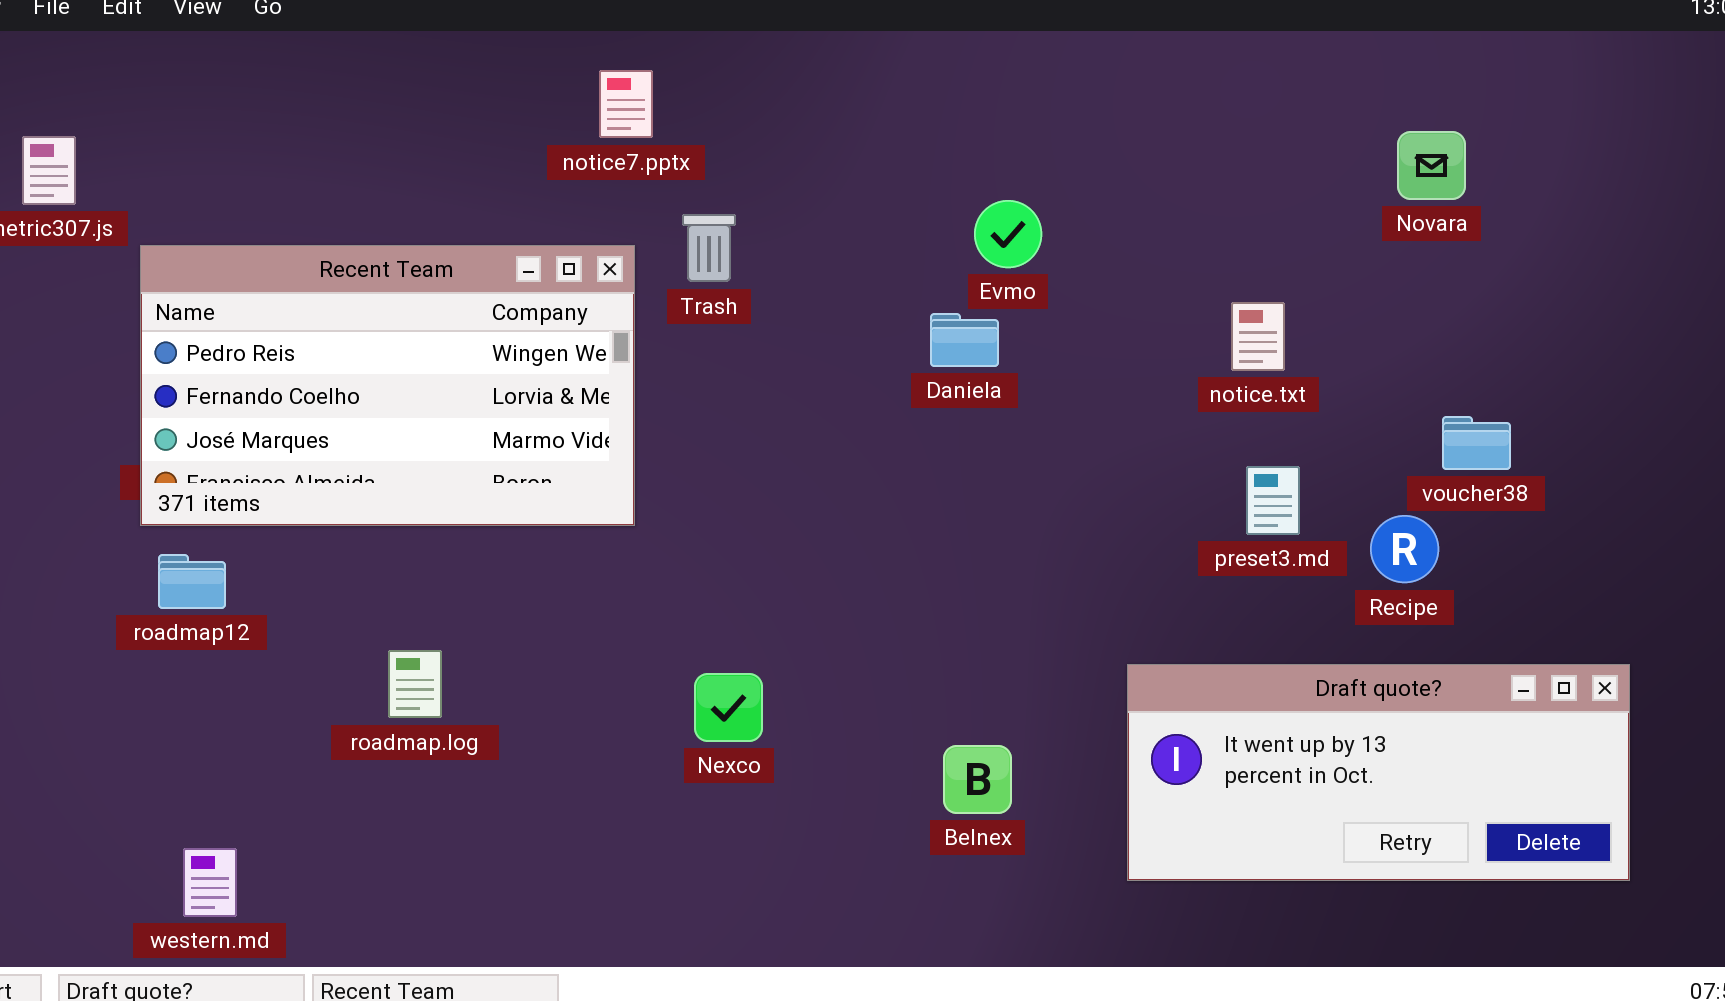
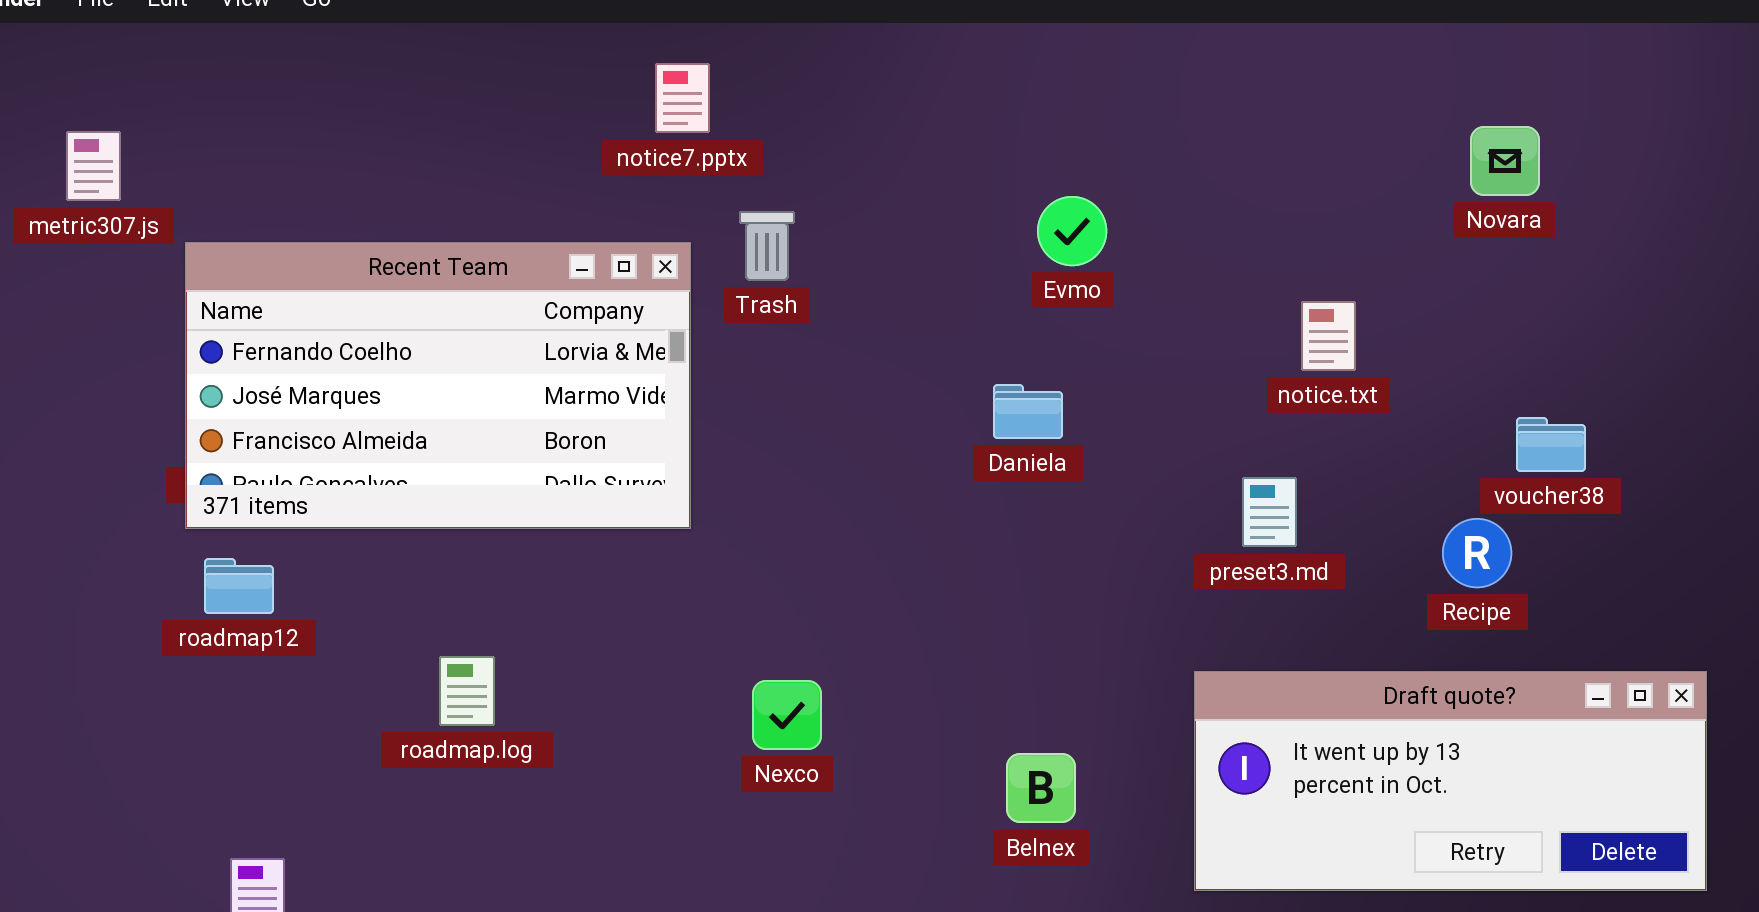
Recent Team: [140,245,635,526] -> [185,242,691,529], scrolled down 1 row
Daniela: [930,313,999,367] -> [993,384,1063,439], moved
preset3.md: [1246,466,1300,535] -> [1242,477,1297,547], moved

